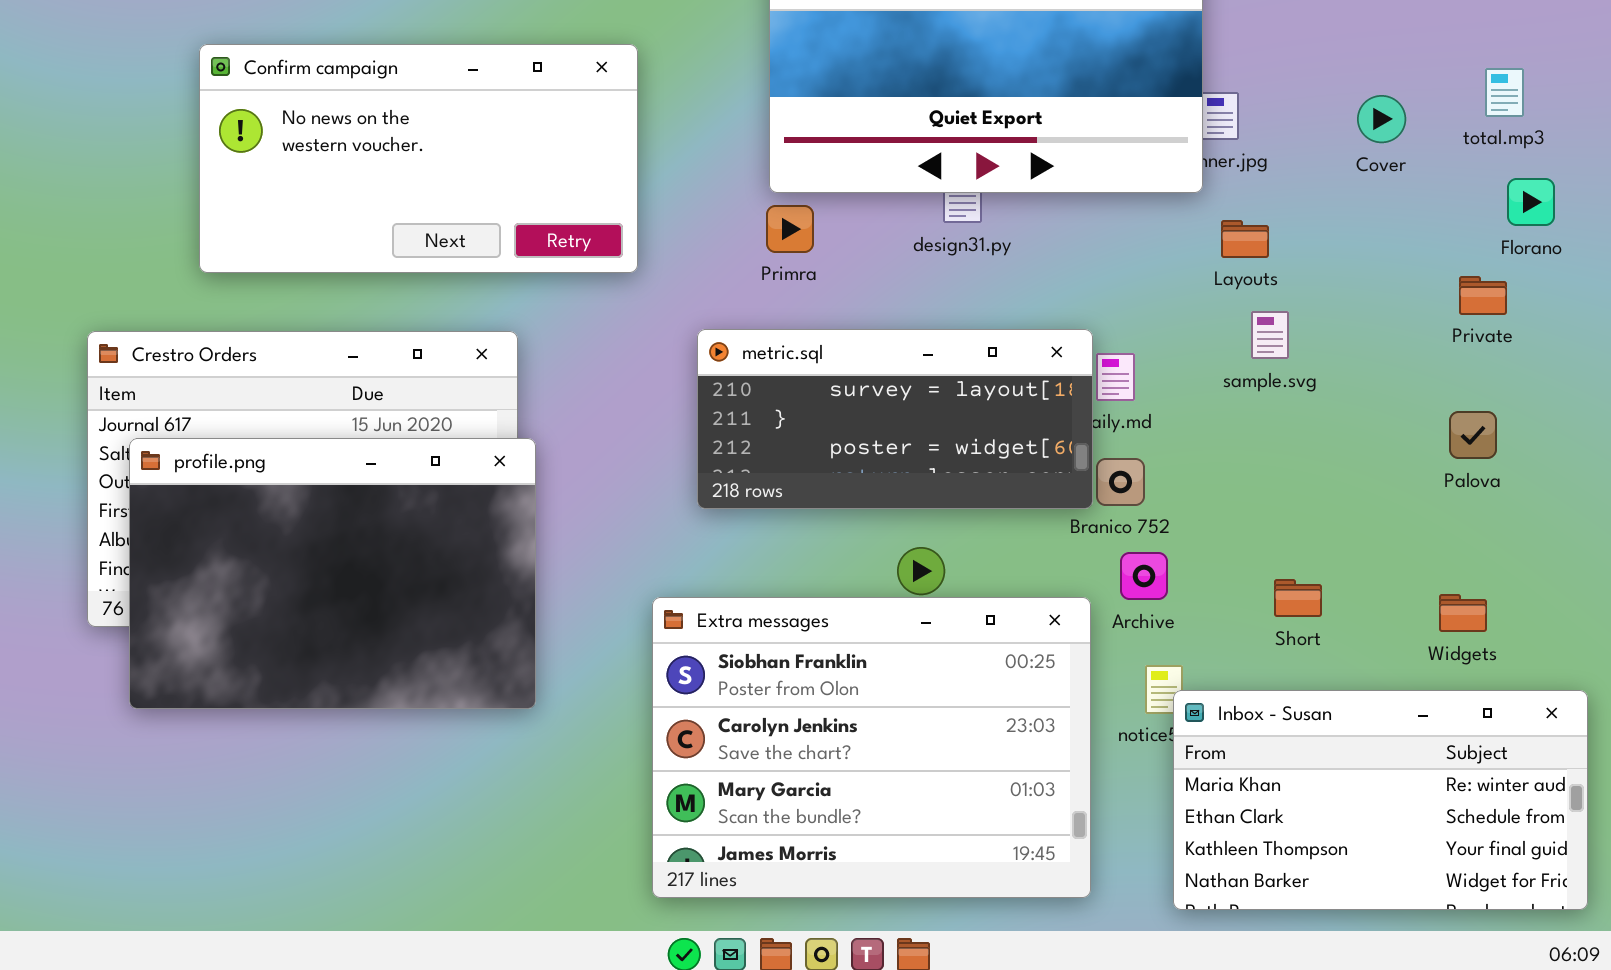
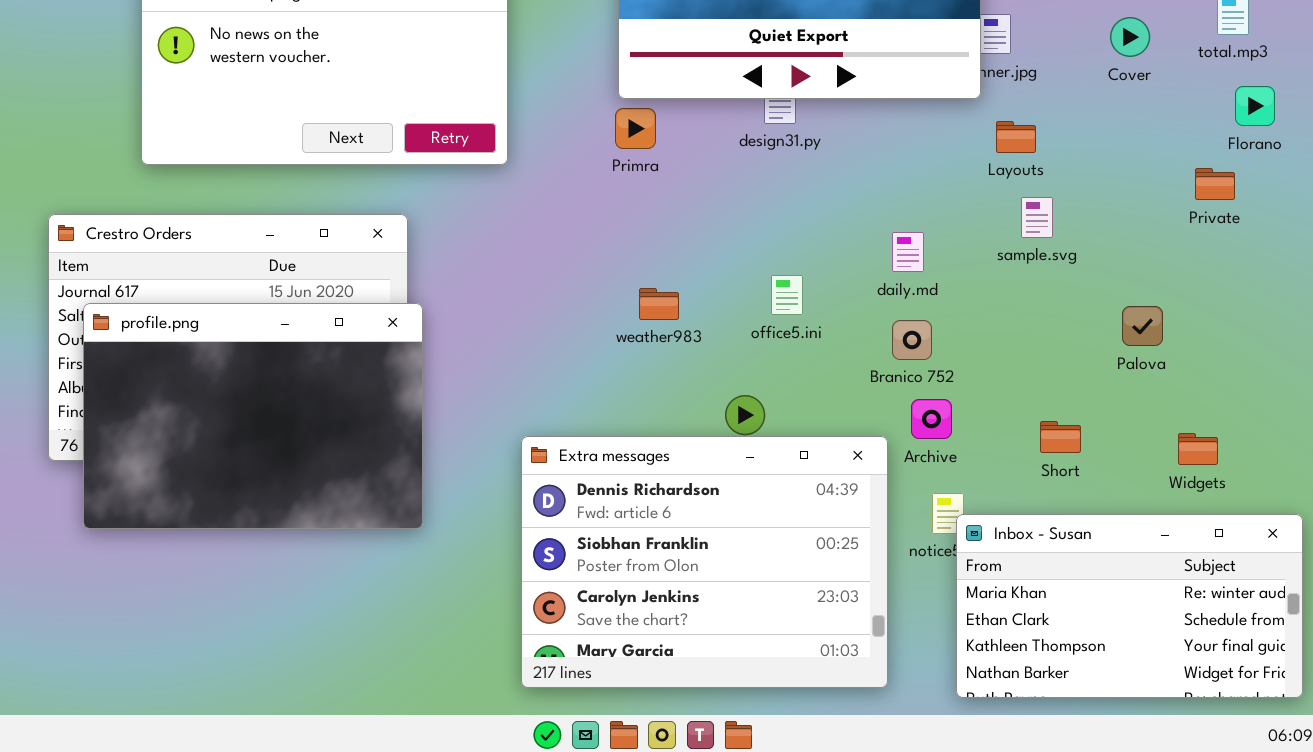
metric.sql: [697,329,1093,509] -> none, closed
Palova: [1449,411,1497,459] -> [1122,306,1163,346], moved
Extra messages: [652,597,1091,898] -> [521,436,888,688], scrolled up 1 row

